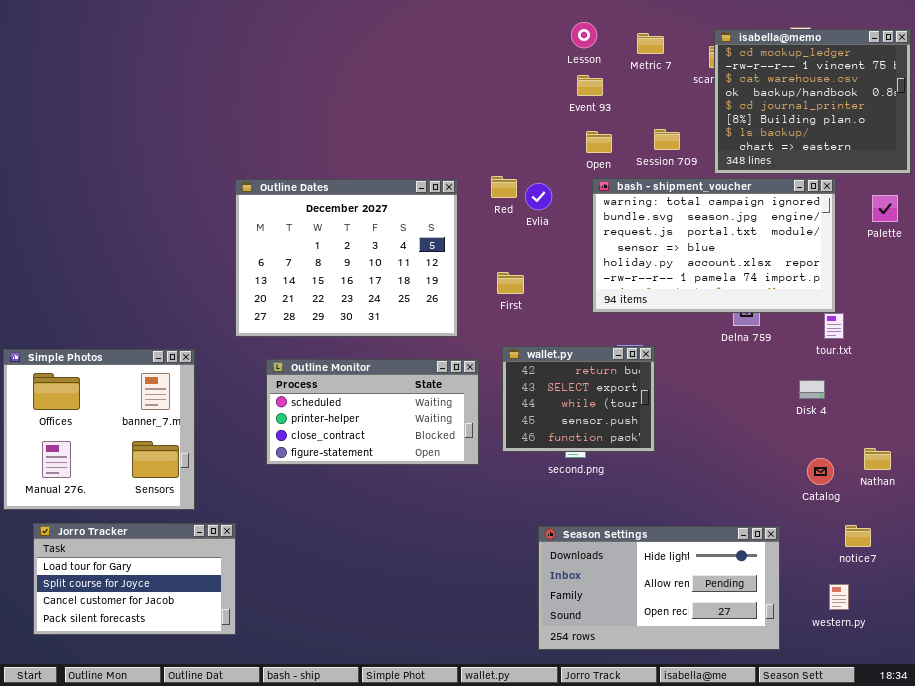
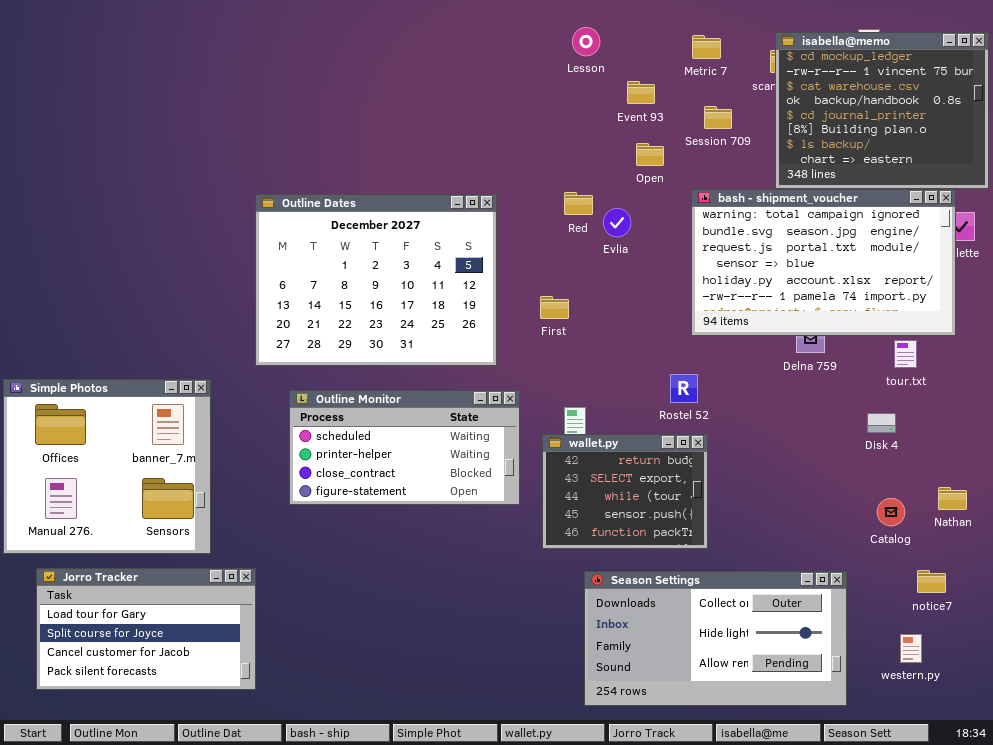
Lesson: [571,22,597,48] -> [572,27,600,56], moved
Session 709: [654,129,680,150] -> [704,106,732,129], moved
Red: [491,176,517,198] -> [564,192,593,215], moved
bash - shipment_voucher: [592,178,836,313] -> [691,189,956,336], moved
Evlia: [525,183,552,210] -> [603,208,631,237], moved
wallet.py: [502,346,655,452] -> [542,434,708,549], moved
Season Settings: [538,526,780,650] -> [584,571,847,706], scrolled up 1 row

